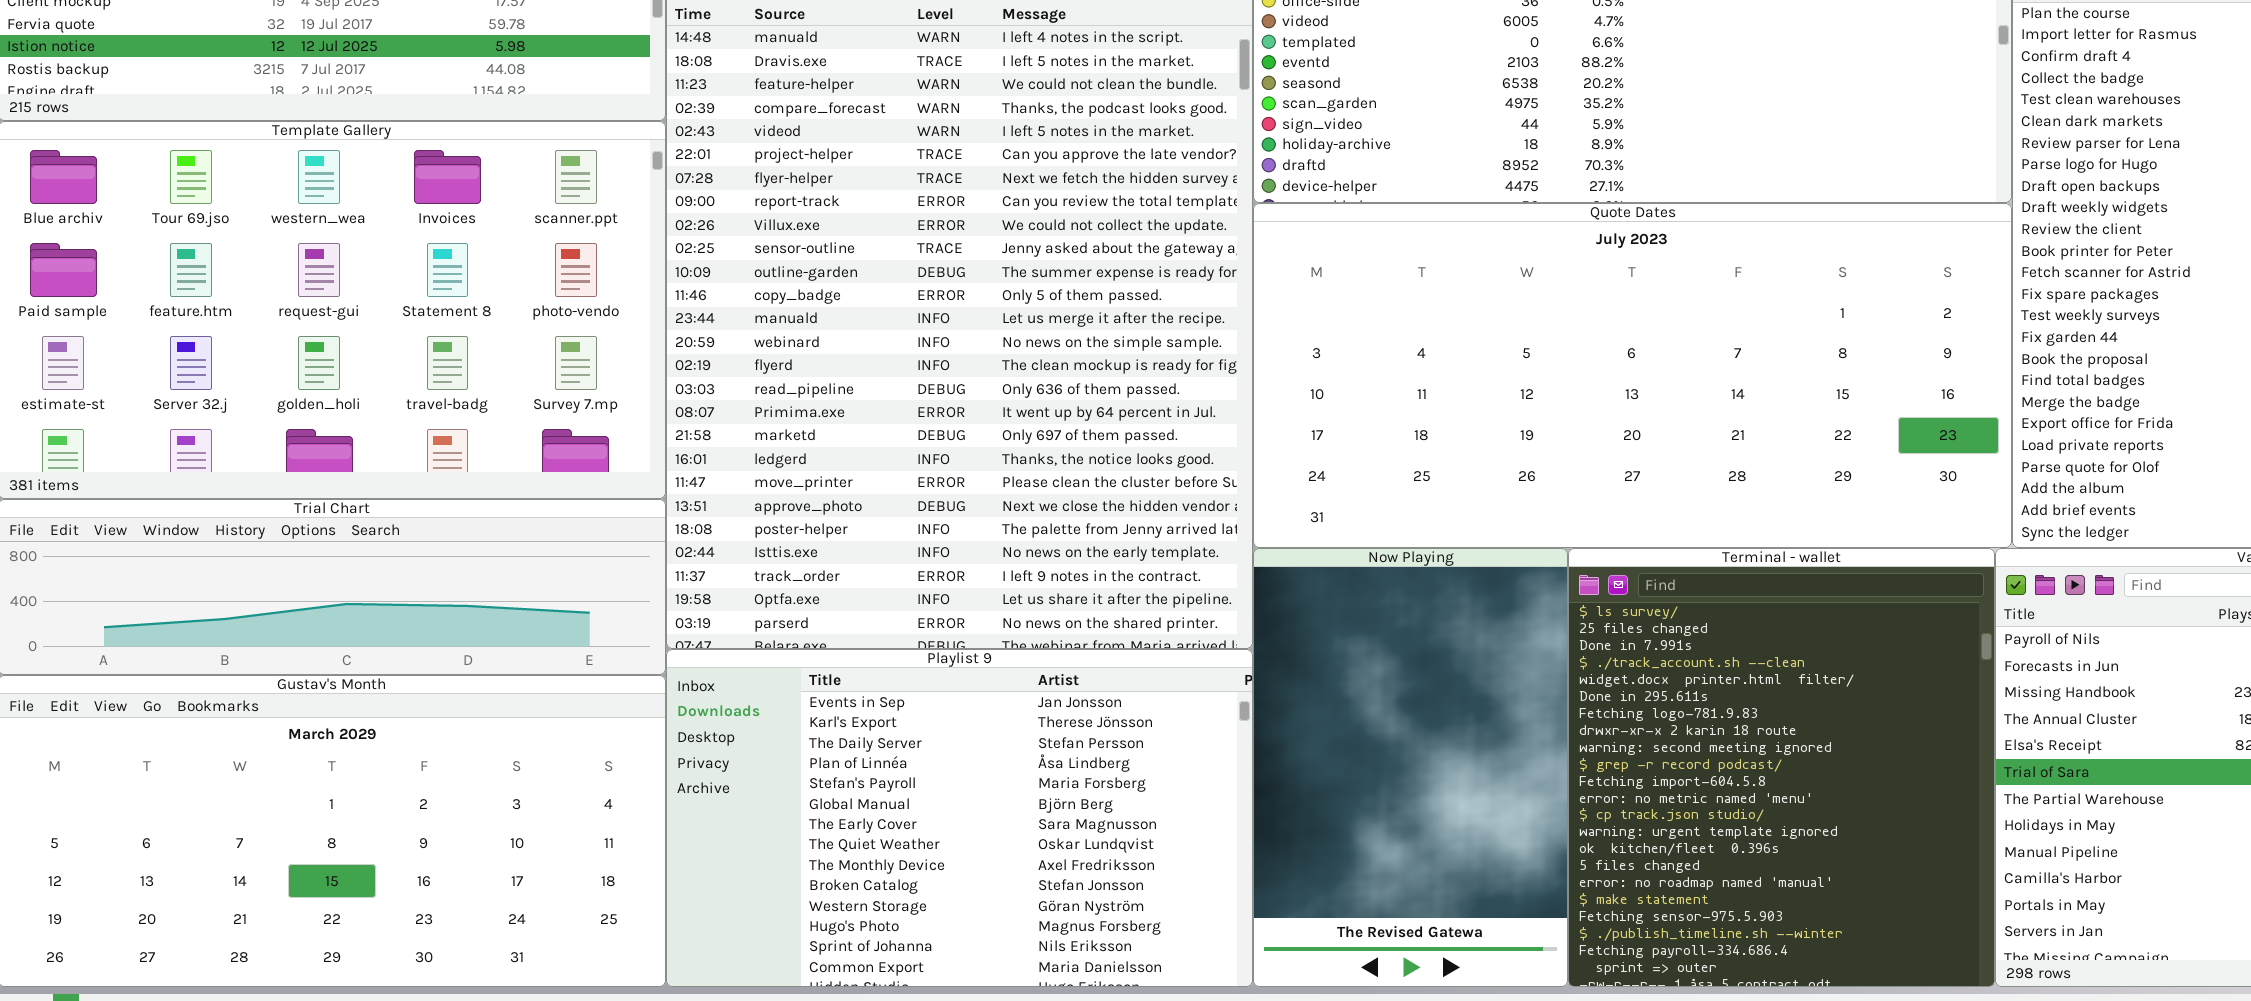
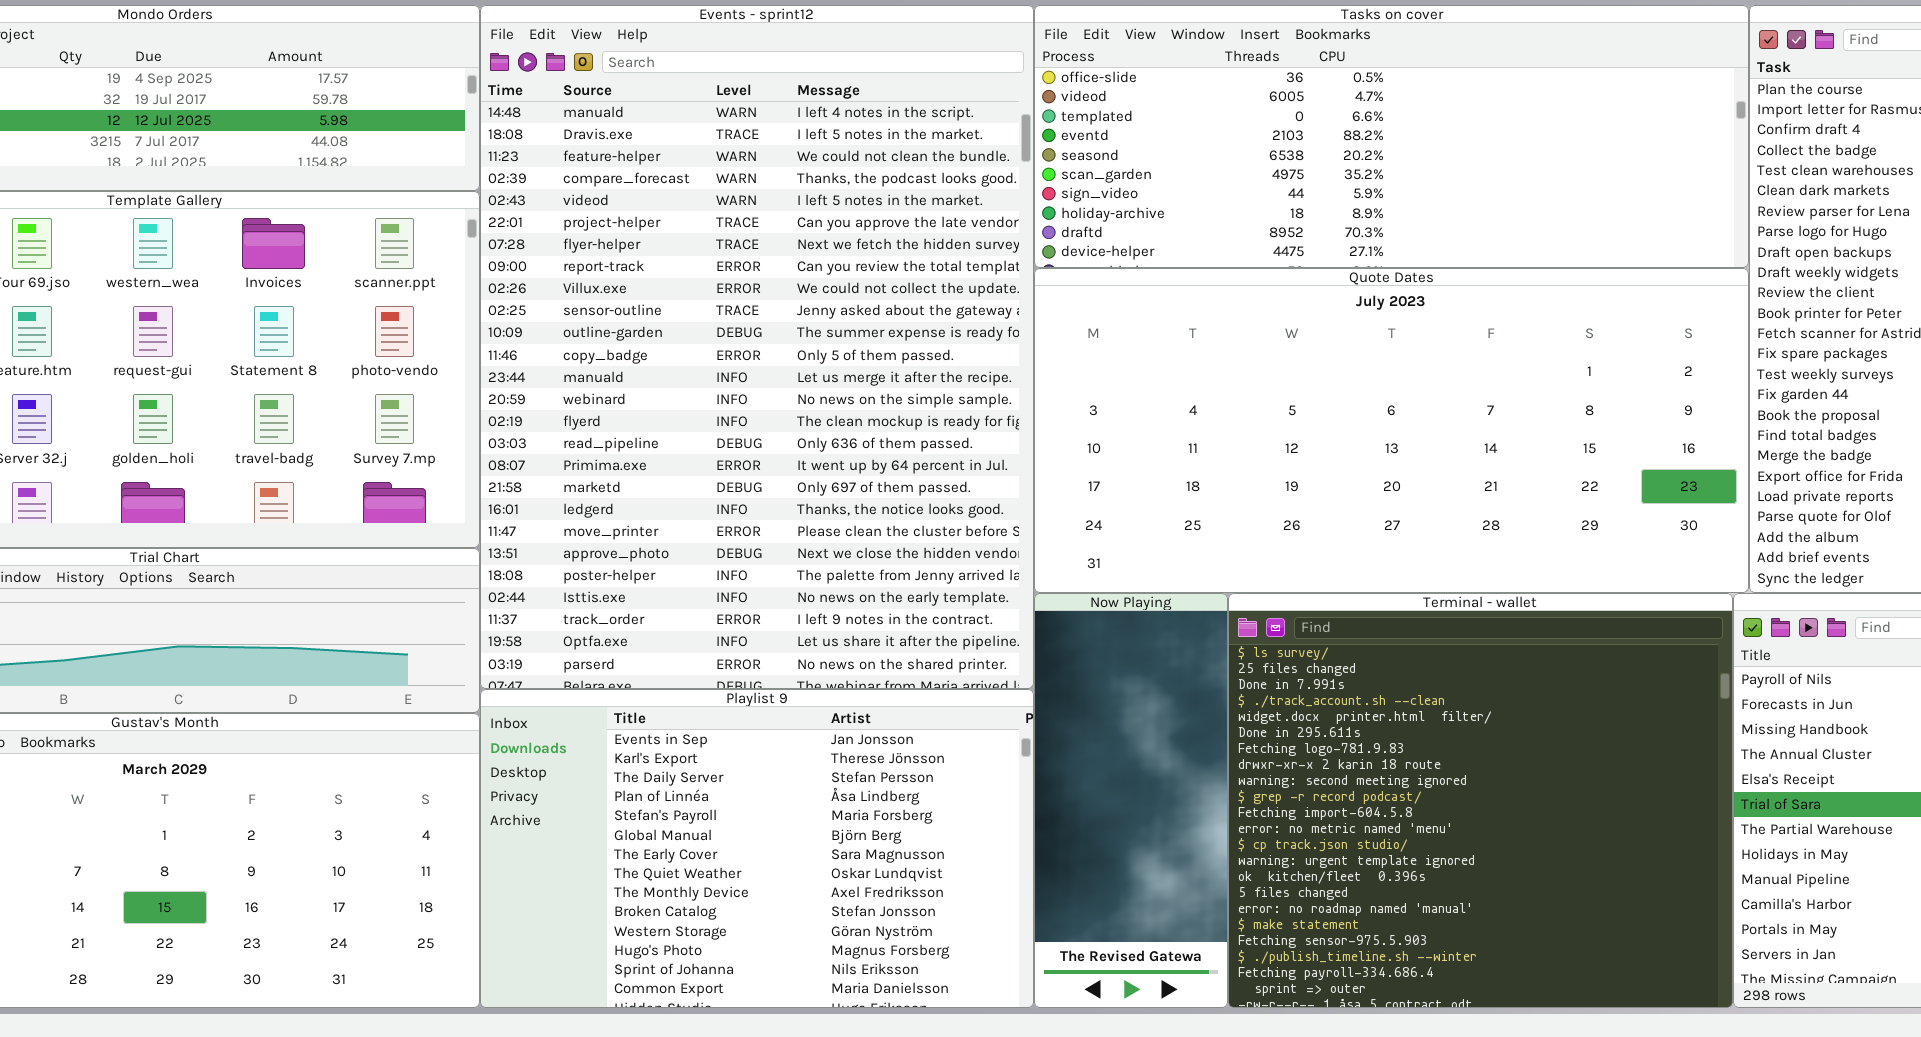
Now Playing: [1253,548,1568,987] -> [1034,593,1228,1008], resized
Terminal - wallet: [1568,548,1995,987] -> [1228,593,1733,1008], resized

